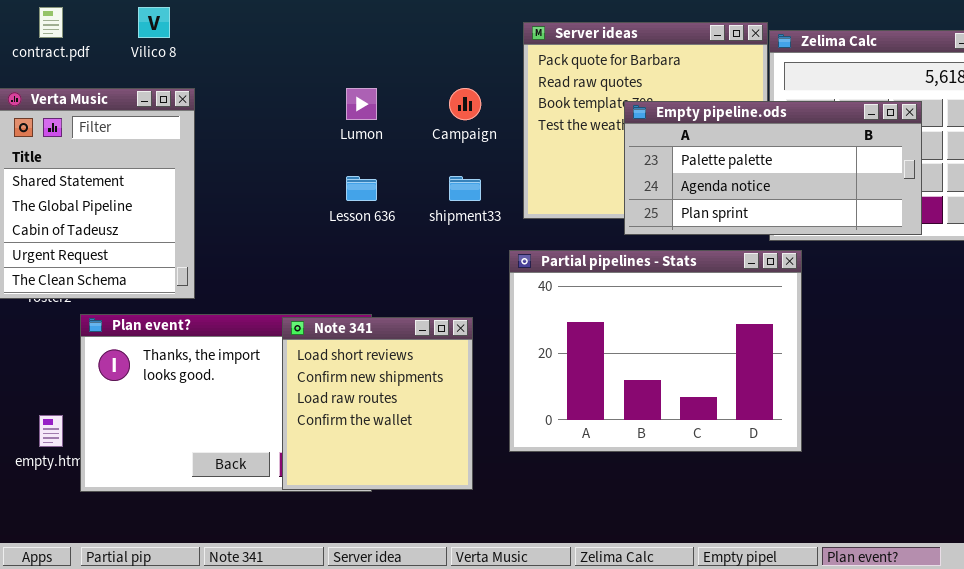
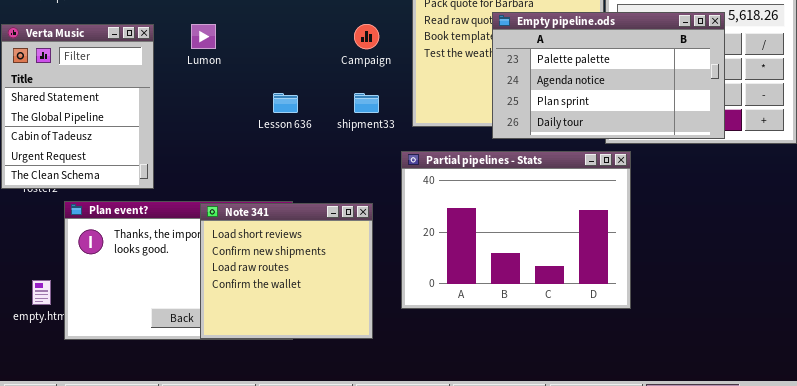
Lumon: [346,88,377,120] -> [191,24,216,49], moved
Empty pipeline.ods: [624,101,922,235] -> [492,12,725,139], resized
Note 341: [282,317,473,490] -> [200,203,373,339], resized

